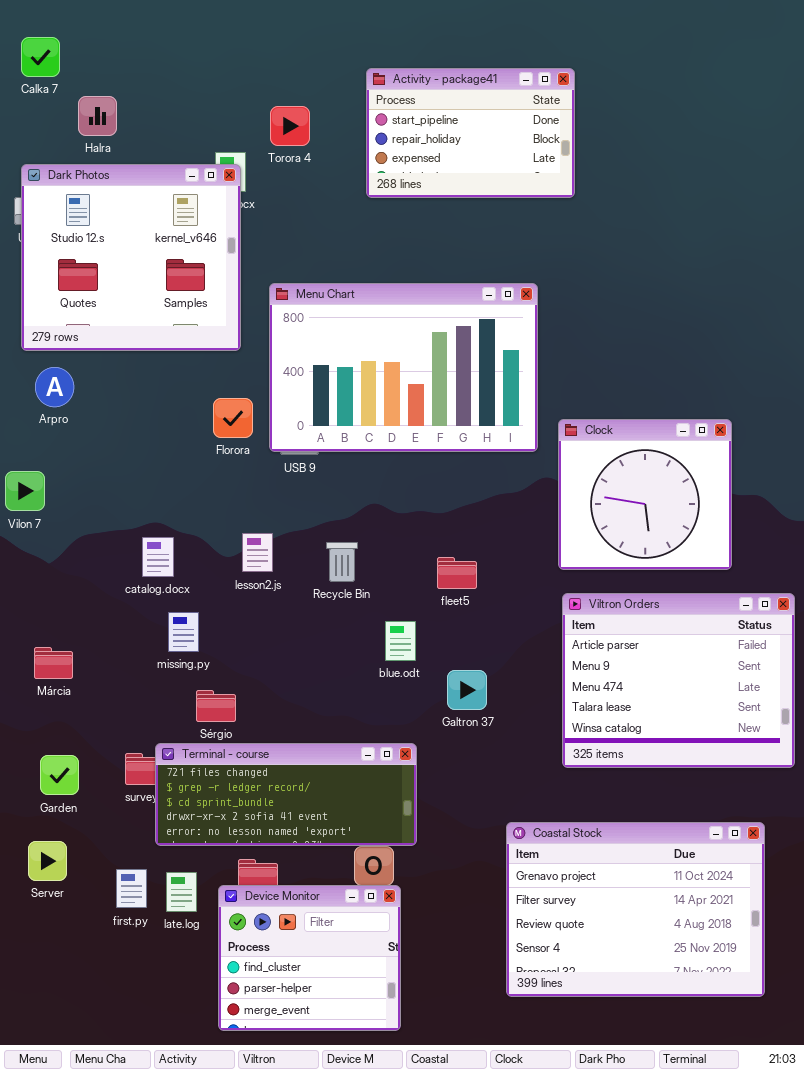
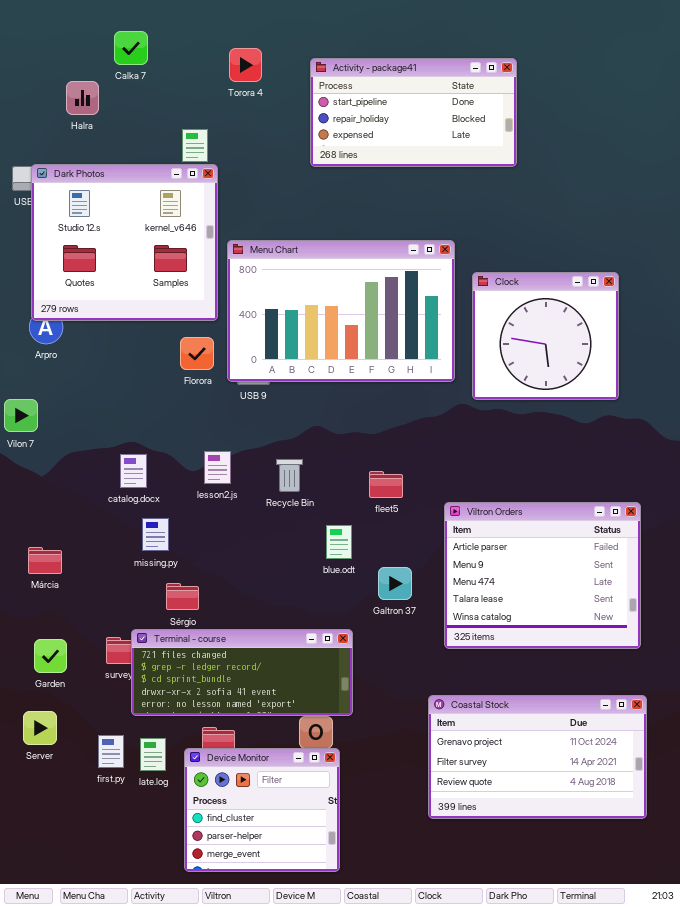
Calka 7: [21,37,60,77] -> [114,31,148,65], moved
Activity - package41: [366,68,575,198] -> [310,58,517,167], resized
Torora 4: [270,106,310,146] -> [229,48,262,82], moved
Dark Photos: [21,164,241,351] -> [31,164,218,321], moved
Clock: [558,419,732,570] -> [472,272,619,400], moved
Viltron Orders: [562,593,795,768] -> [444,502,641,649], moved
Coastal Stock: [506,822,765,997] -> [428,695,647,819], resized

